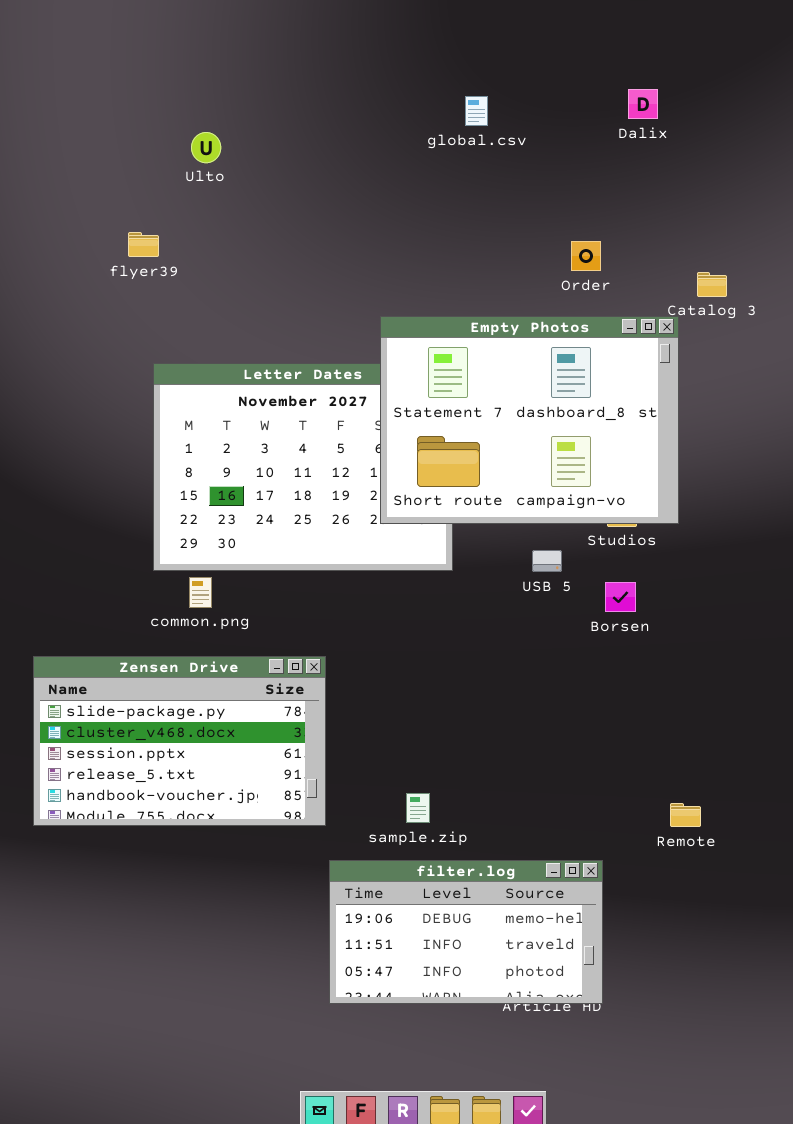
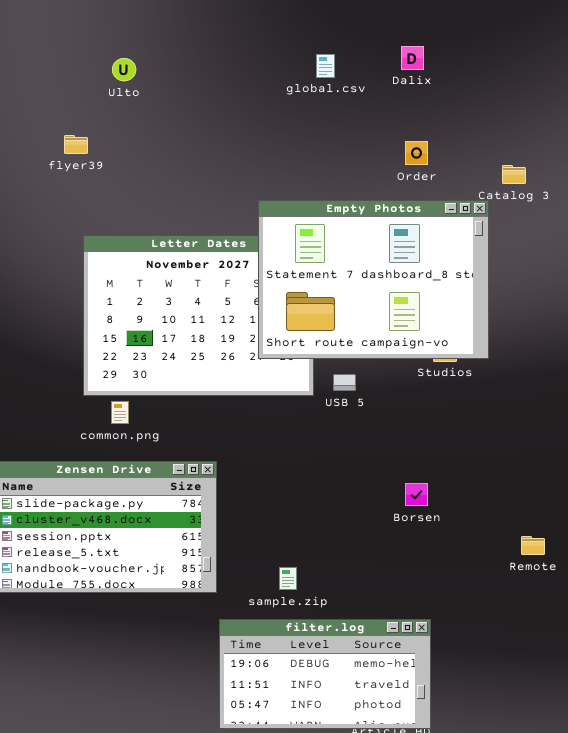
Dalix: [628,89,658,119] -> [401,46,424,70], moved
global.csv: [465,96,488,126] -> [316,54,335,78], moved
USB 5: [532,550,562,572] -> [333,374,356,391], moved
Borsen: [605,582,636,612] -> [405,483,428,506], moved
Remote: [670,803,701,827] -> [521,536,545,555], moved

